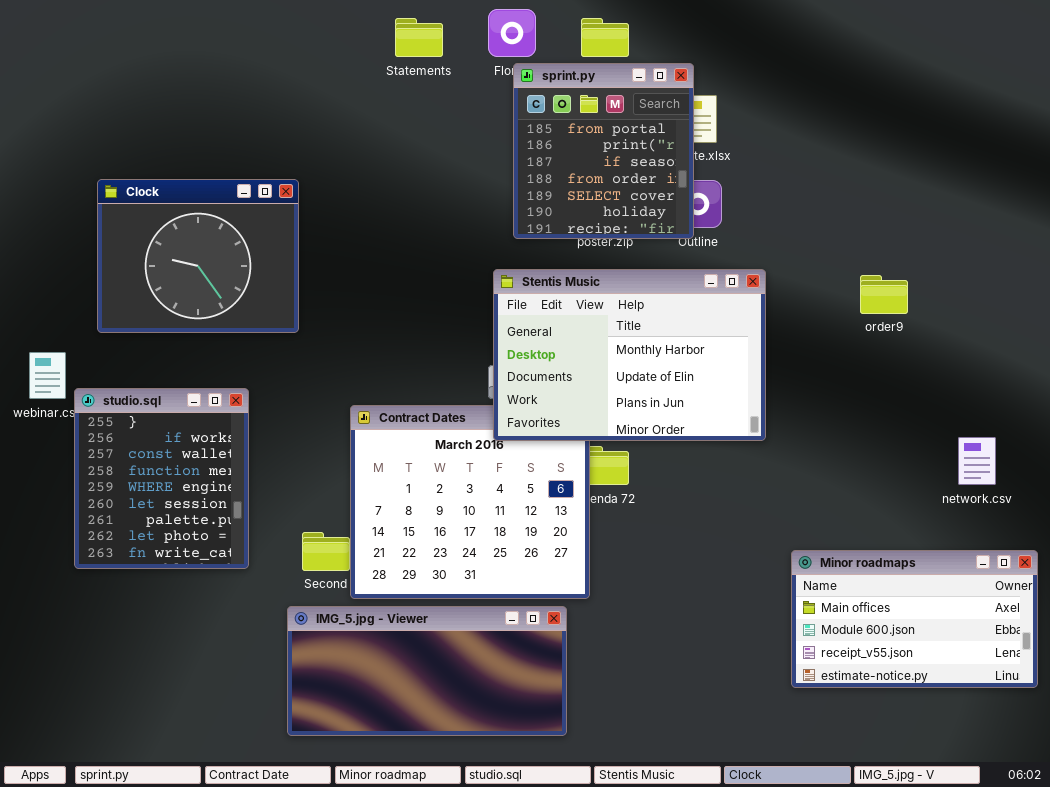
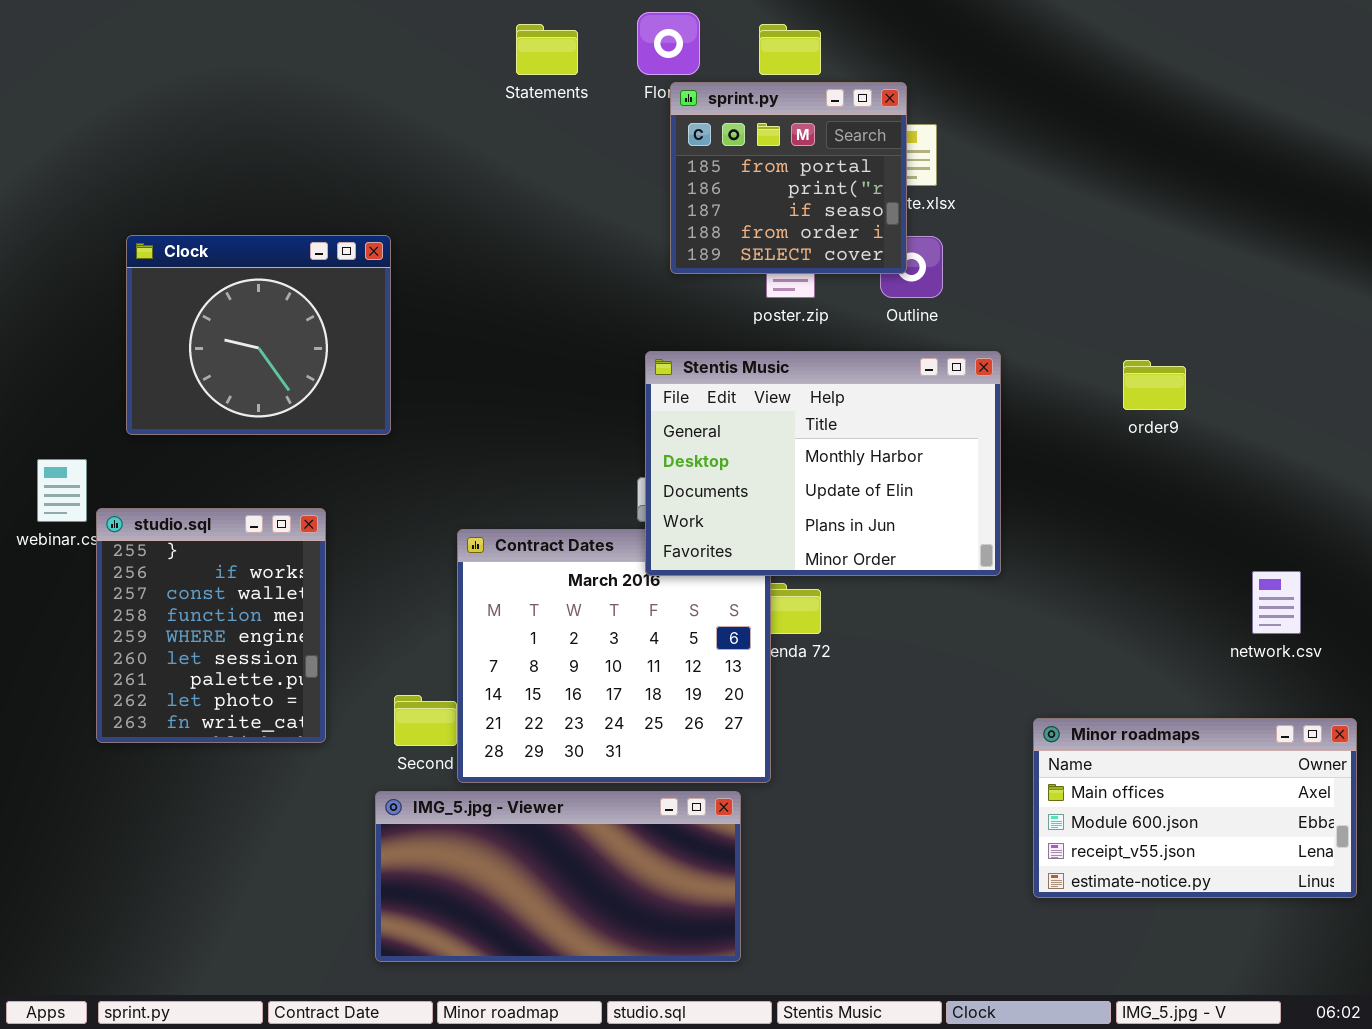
sprint.py: [513,63,694,239] -> [670,82,907,274], resized

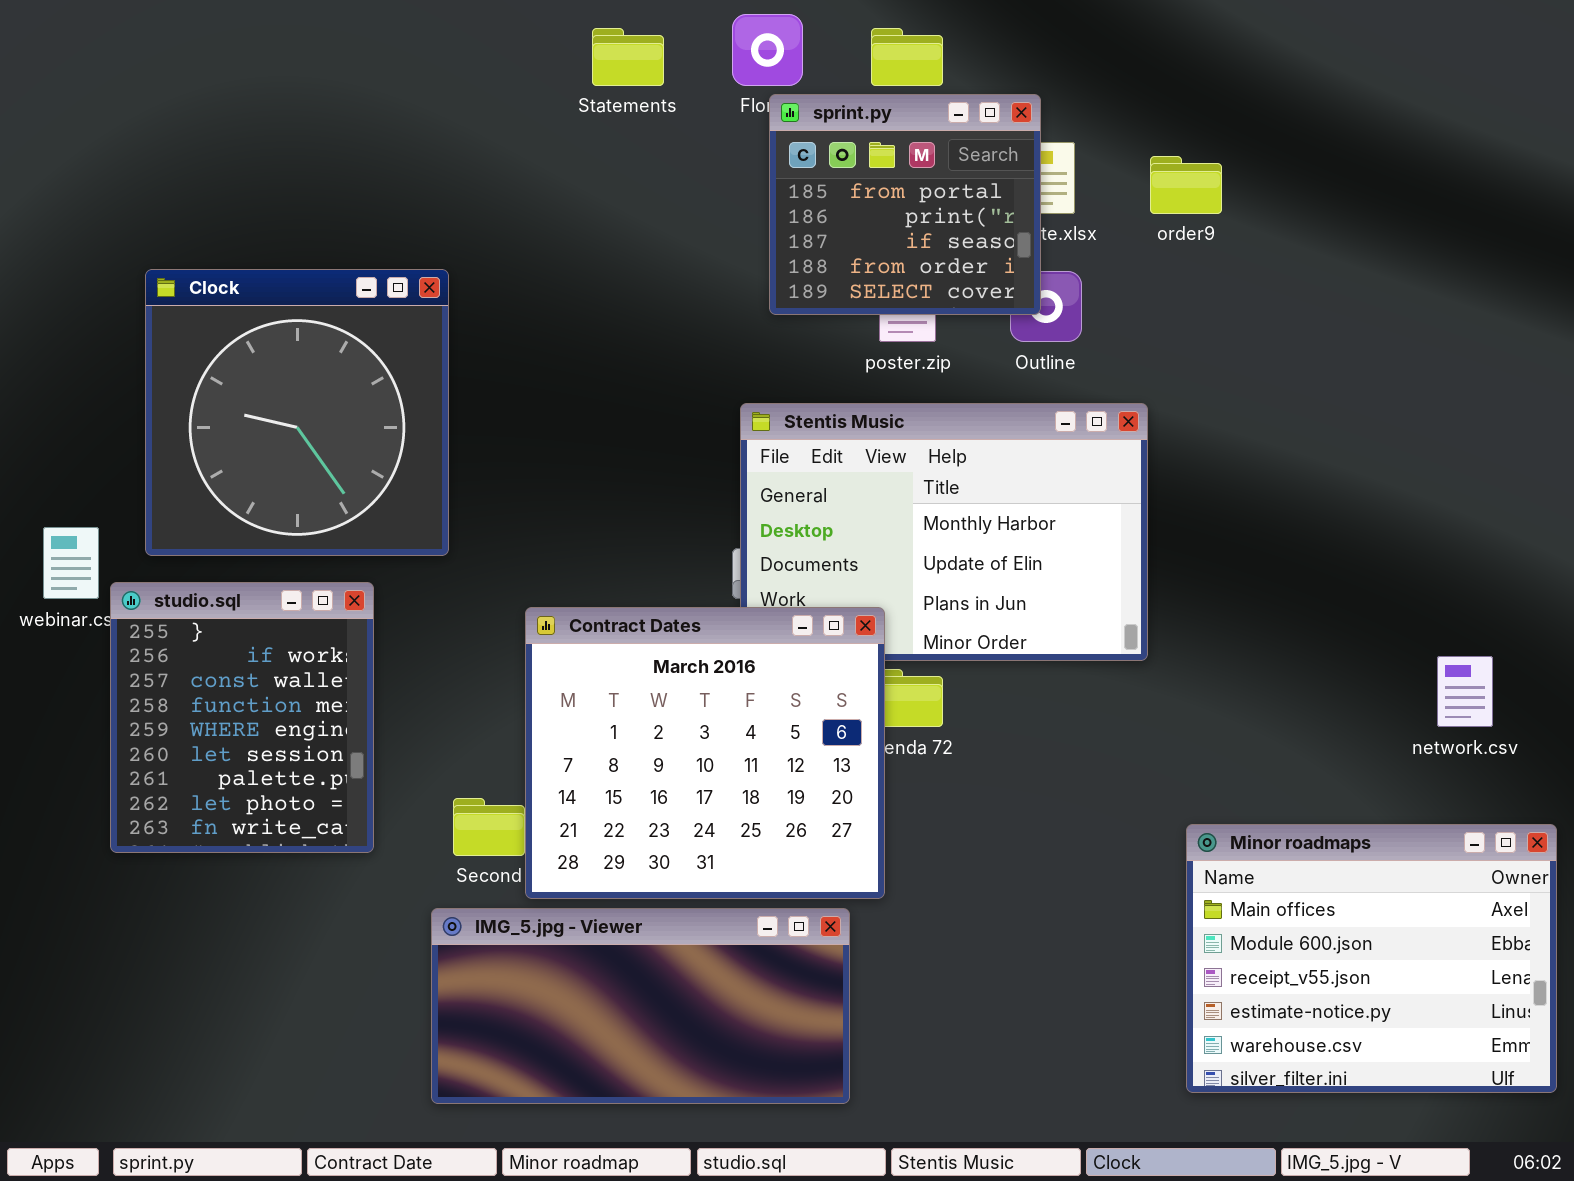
Clock: [126,235,391,435] -> [145,269,449,556], resized
order9: [1123,360,1186,410] -> [1150,156,1222,214], moved
Contract Dates: [457,529,771,783] -> [525,607,885,899], raised
Minor roadmaps: [1033,718,1357,898] -> [1186,824,1557,1093], resized

